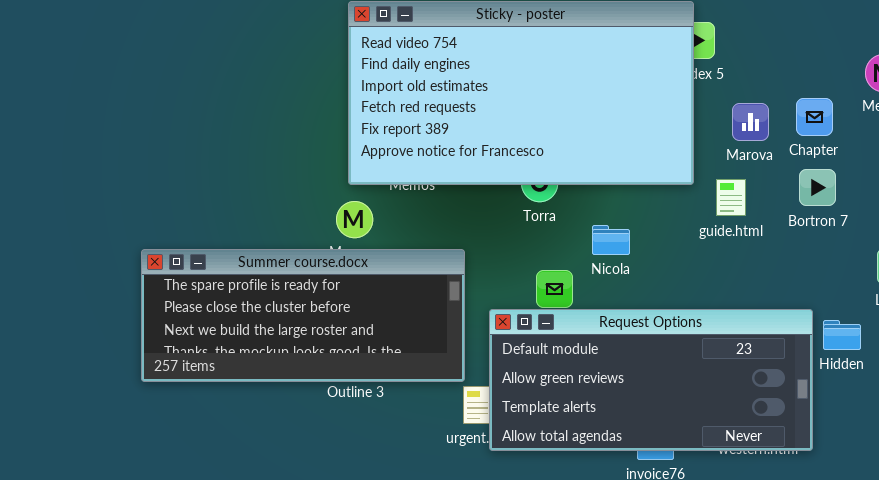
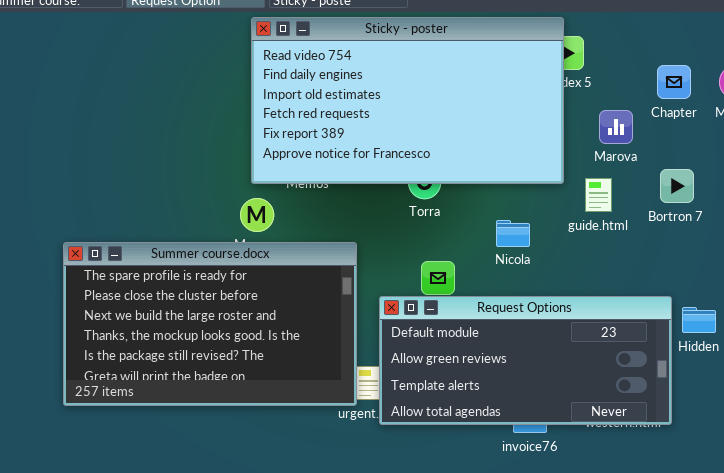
Chapter: [796,98,833,136] -> [657,65,691,99], moved
Nicola: [592,225,630,255] -> [496,220,530,247], moved
Summer course.docx: [141,249,465,382] -> [63,242,357,406], resized

